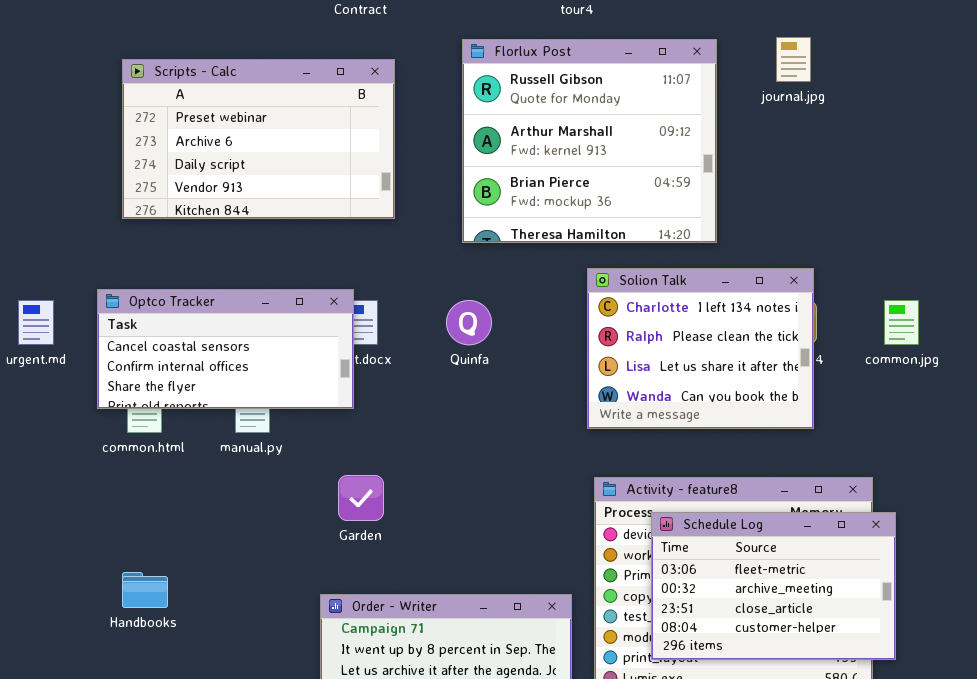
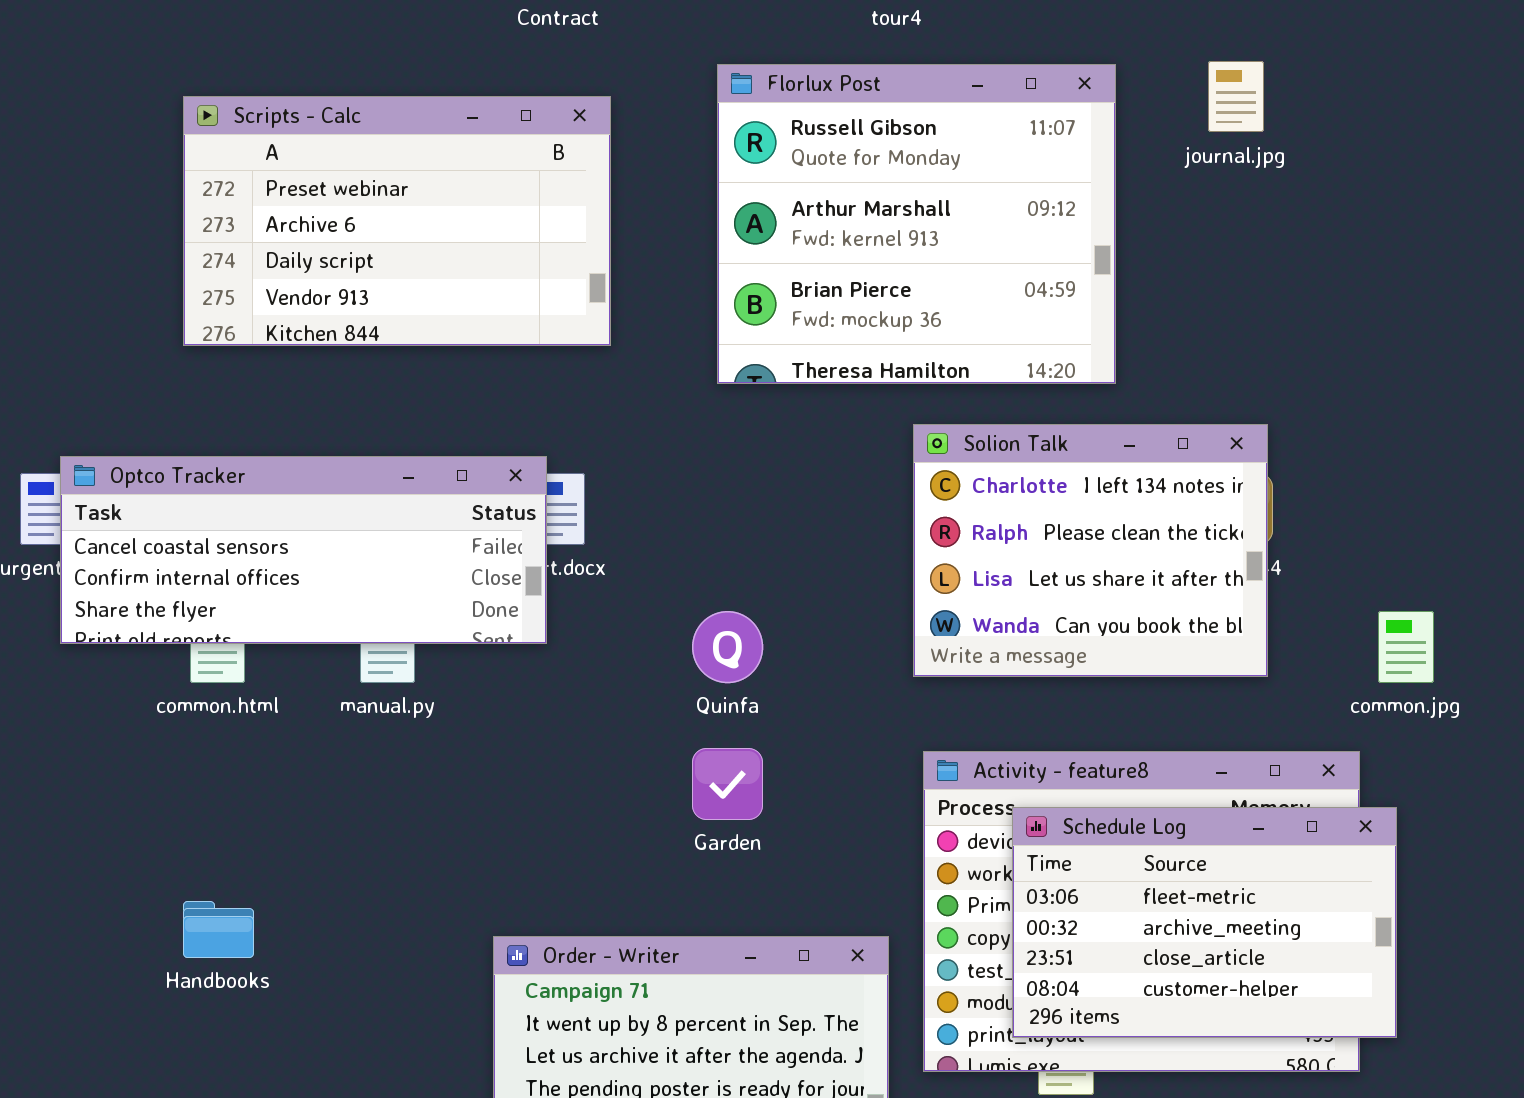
Optco Tracker: [97,289,354,409] -> [60,456,547,644], resized
Quinfa: [446,300,492,345] -> [692,611,763,683], moved
common.jpg: [884,300,919,345] -> [1378,611,1434,683], moved
Garden: [338,475,384,521] -> [692,748,763,820], moved

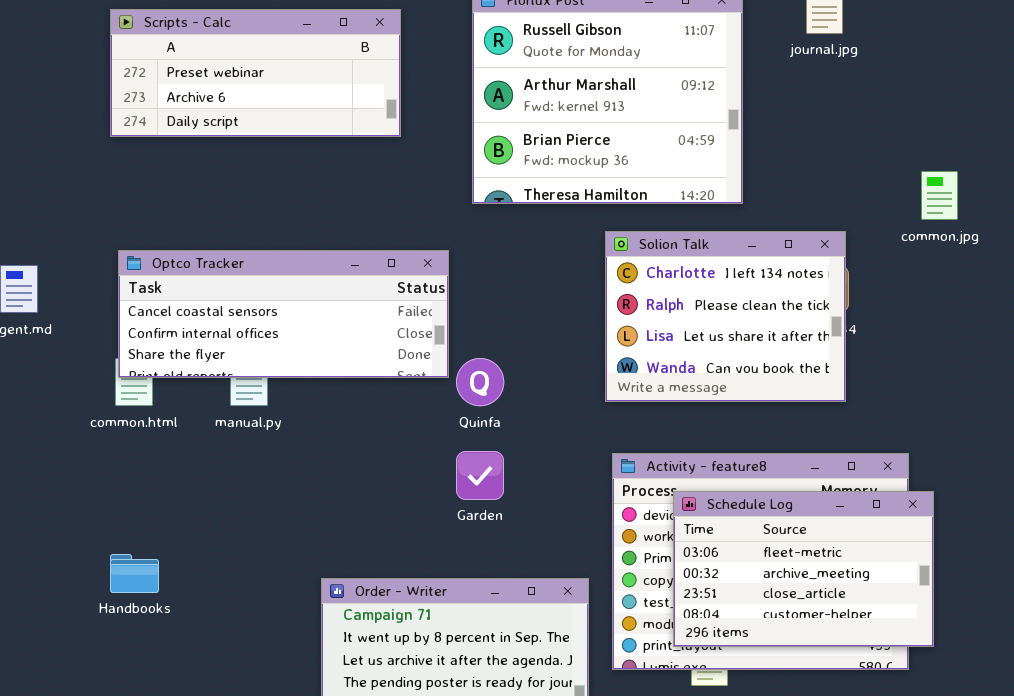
Scripts - Calc: [183,96,611,346] -> [110,9,401,137], resized
Optco Tracker: [60,456,547,644] -> [118,250,449,378], moved
common.jpg: [1378,611,1434,683] -> [921,171,958,220], moved

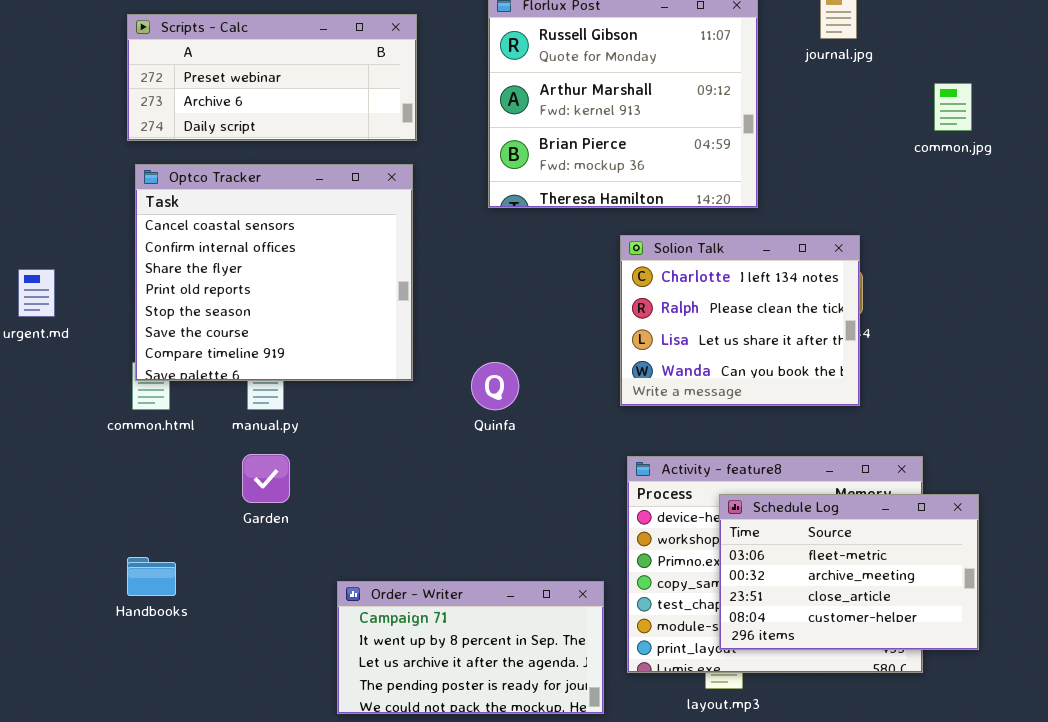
common.jpg: [921,171,958,220] -> [934,83,972,131], moved
Optco Tracker: [118,250,449,378] -> [135,164,413,381], resized
Garden: [456,451,504,500] -> [242,454,290,503], moved
Schedule Log: [673,491,934,647] -> [719,494,979,650], moved

